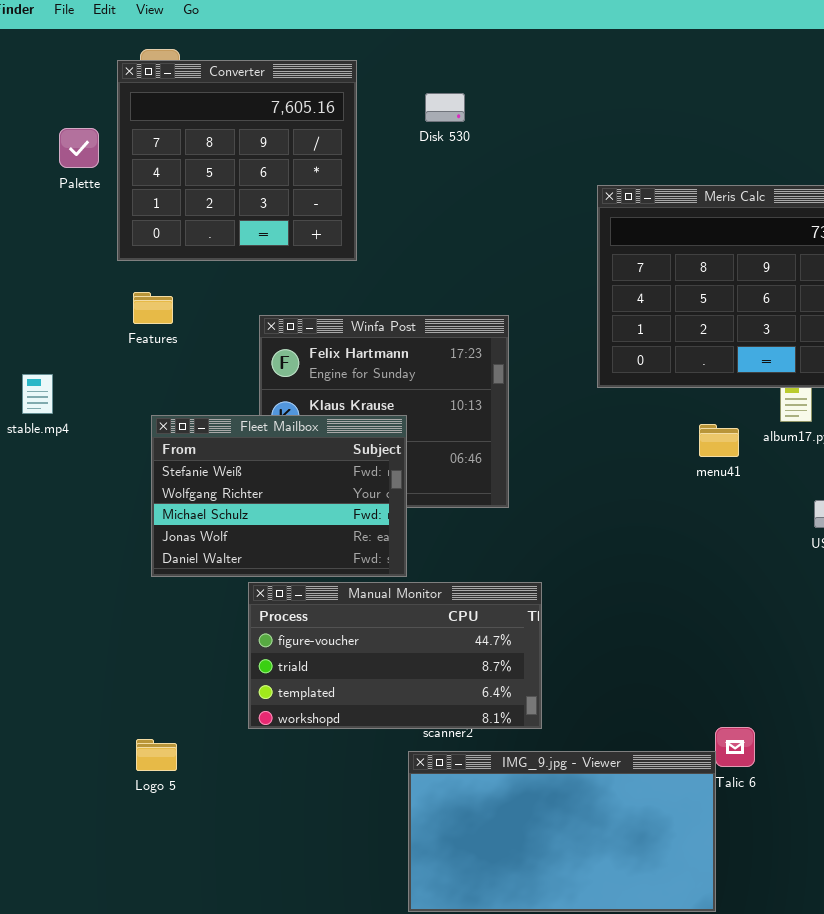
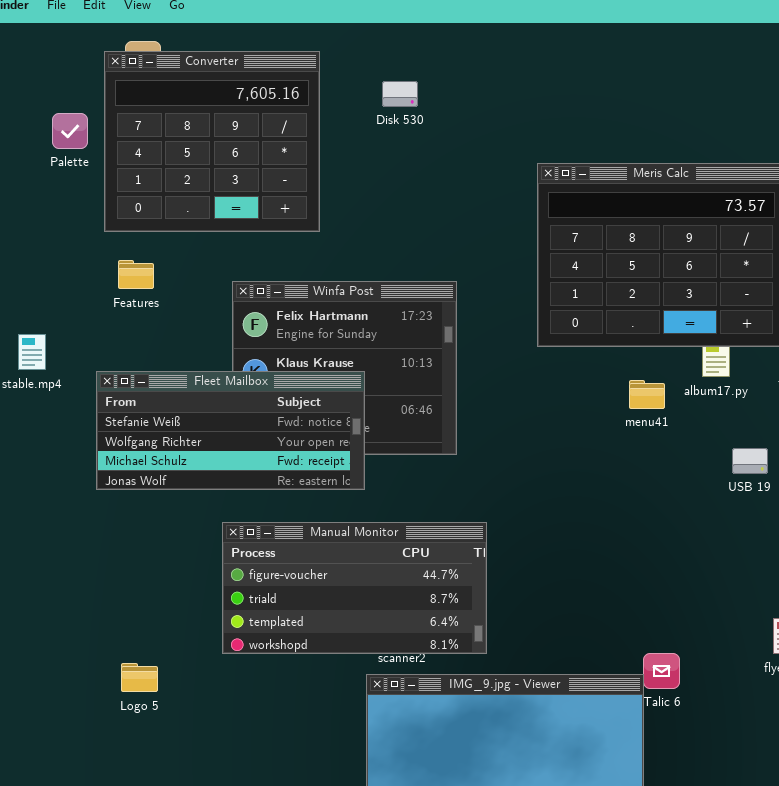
Fleet Mailbox: [151,415,407,577] -> [96,371,365,490], resized

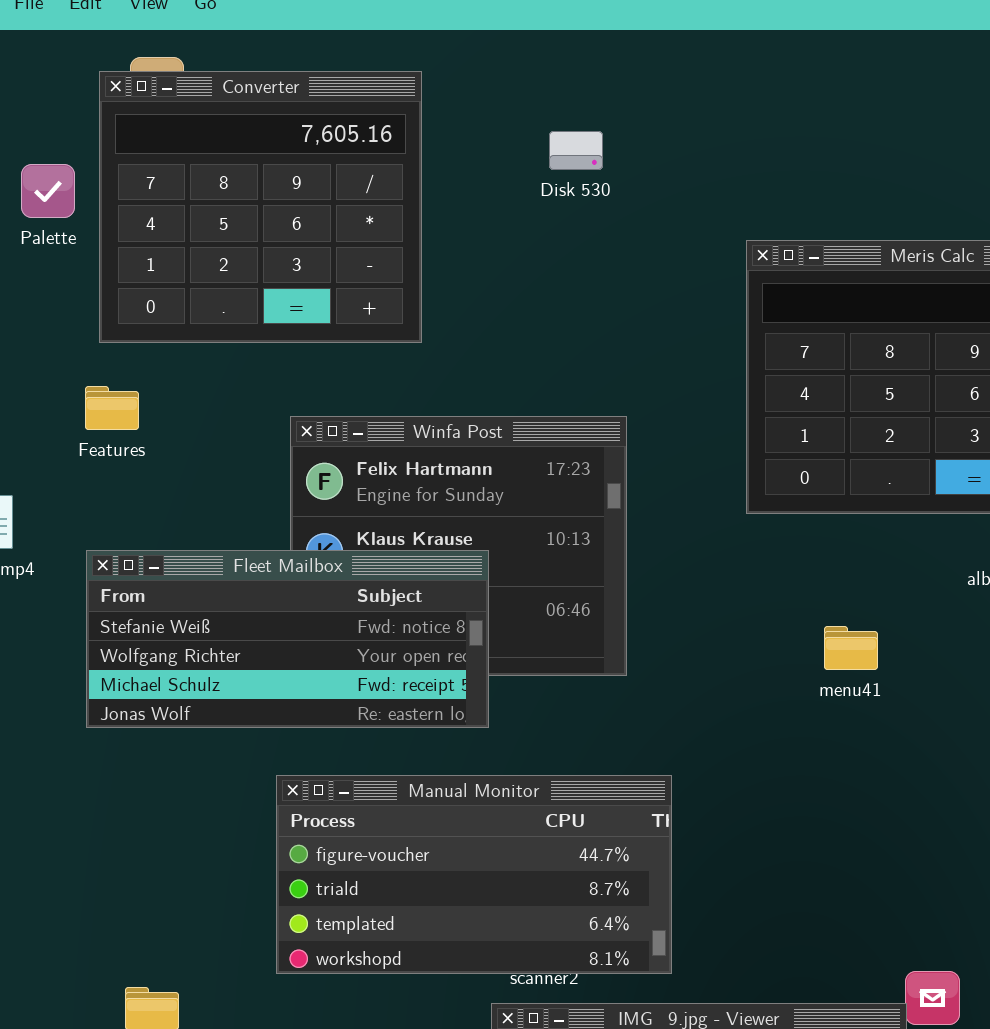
Disk 530: [382,81,418,107] -> [549,131,603,170], moved
Features: [118,260,154,289] -> [85,386,139,430], moved
menu41: [629,380,665,409] -> [824,626,878,670], moved

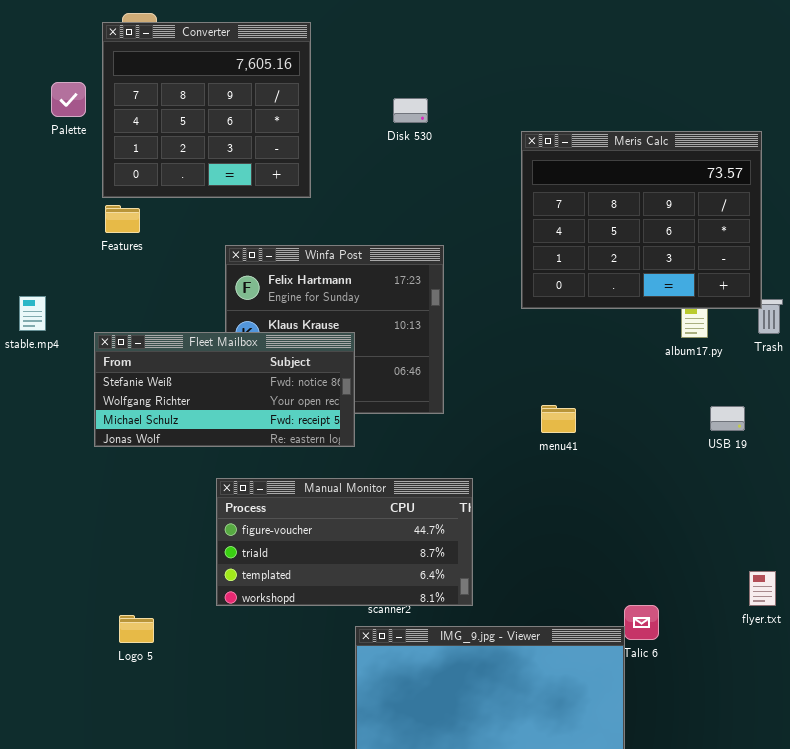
Disk 530: [549,131,603,170] -> [393,98,428,123], moved
Features: [85,386,139,430] -> [105,205,140,233], moved
menu41: [824,626,878,670] -> [541,405,576,433], moved

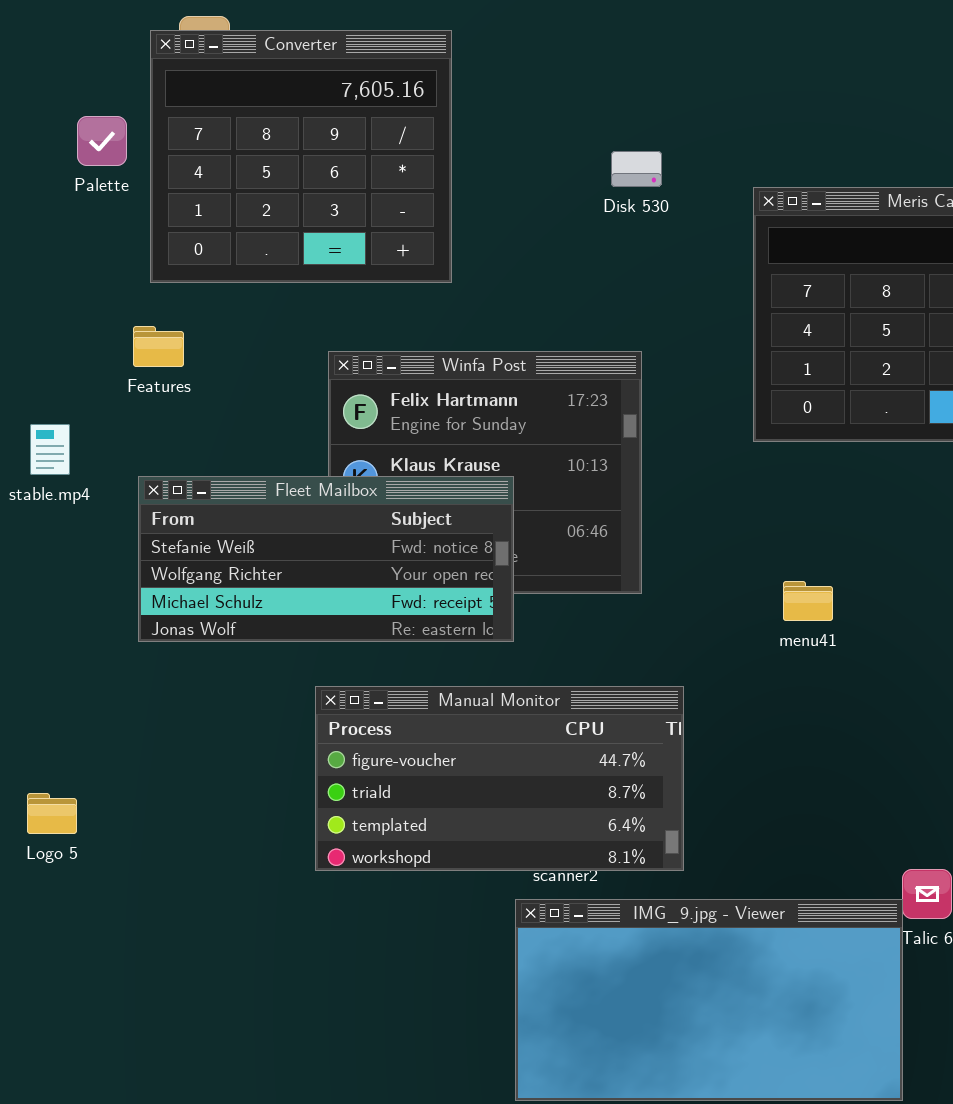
Disk 530: [393,98,428,123] -> [611,151,662,187], moved
Features: [105,205,140,233] -> [133,326,184,367], moved
Logo 5: [119,615,154,643] -> [27,793,77,834], moved

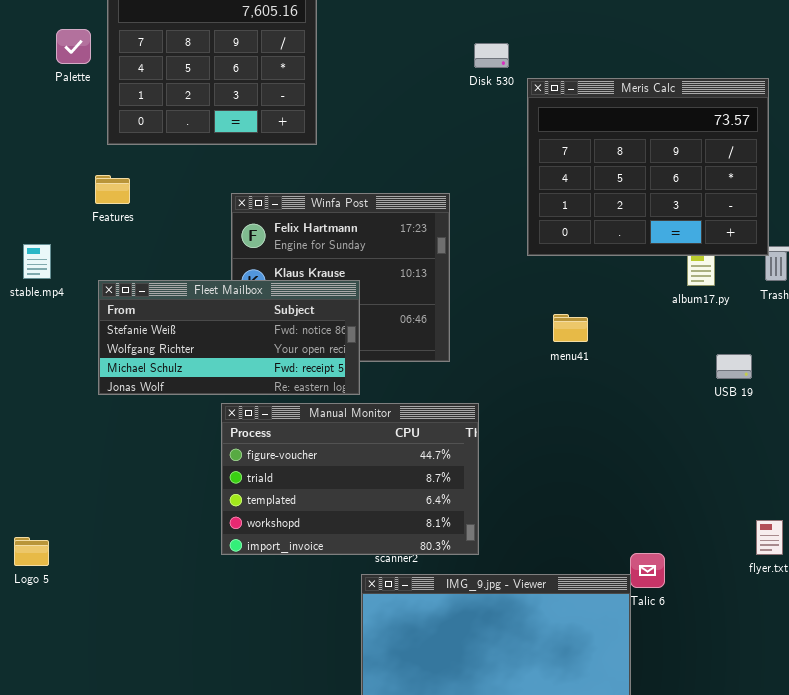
Disk 530: [611,151,662,187] -> [474,43,509,68], moved
menu41: [783,581,833,621] -> [553,314,588,342], moved
Manual Monitor: [315,686,684,871] -> [221,403,479,555], resized
Logo 5: [27,793,77,834] -> [14,537,49,566], moved

